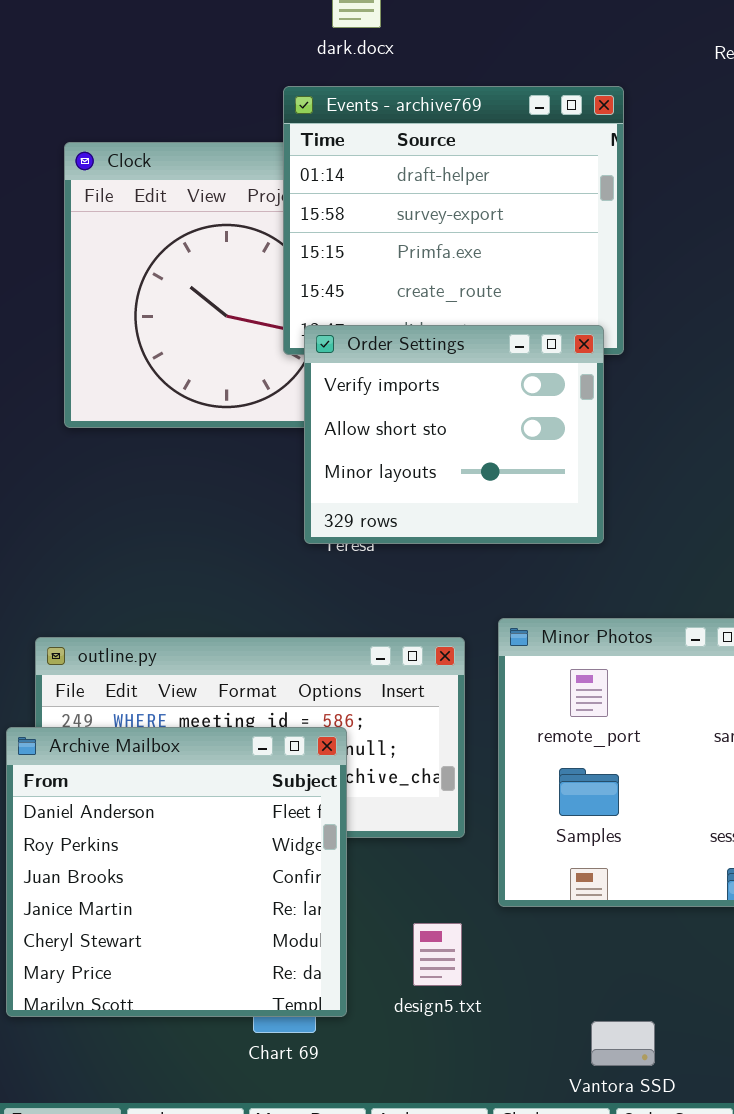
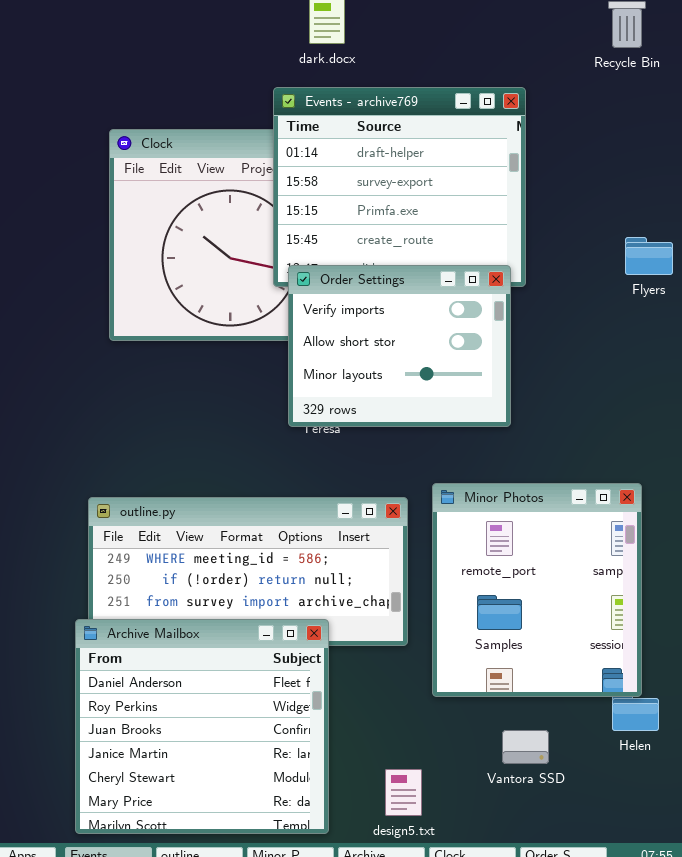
Archive Mailbox: [6,727,347,1017] -> [75,619,329,834], moved
design5.txt: [413,923,462,986] -> [385,769,422,816], moved
Vantora SSD: [591,1021,655,1066] -> [502,730,549,764], moved

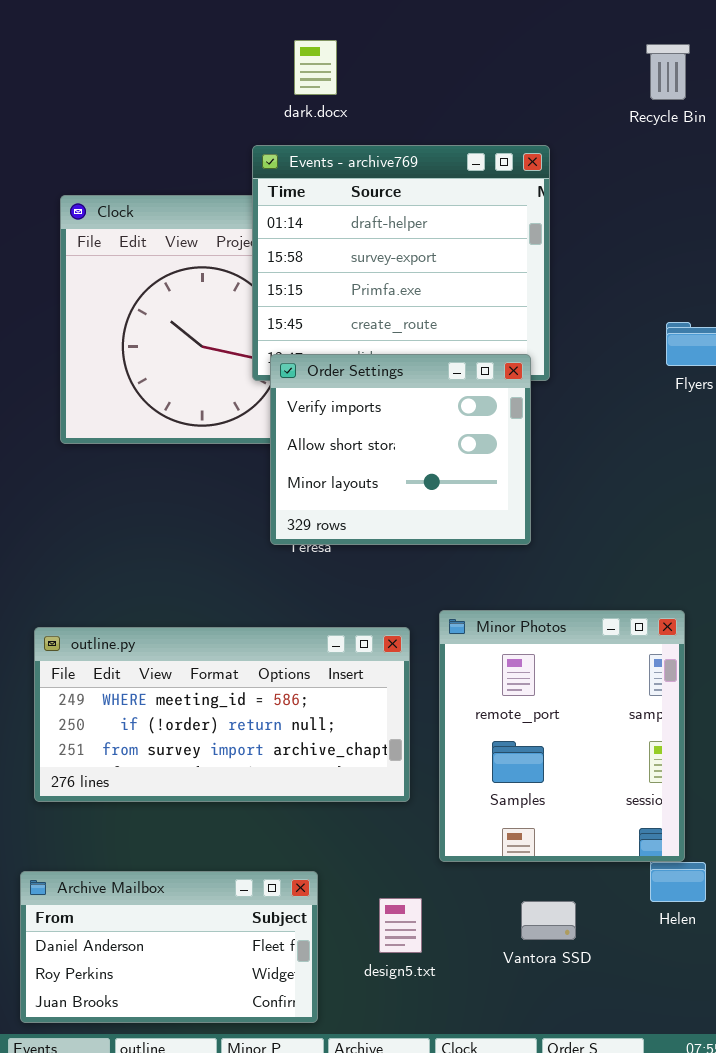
Archive Mailbox: [75,619,329,834] -> [20,871,318,1023], resized
design5.txt: [385,769,422,816] -> [379,898,422,953], moved

